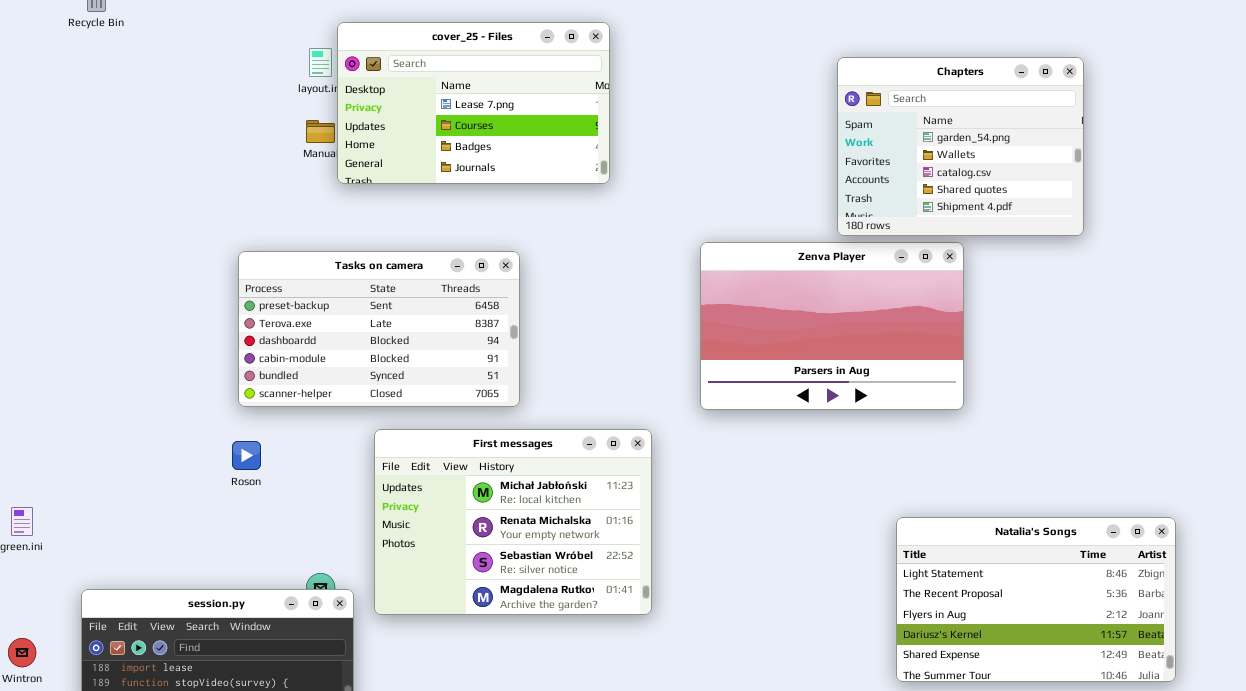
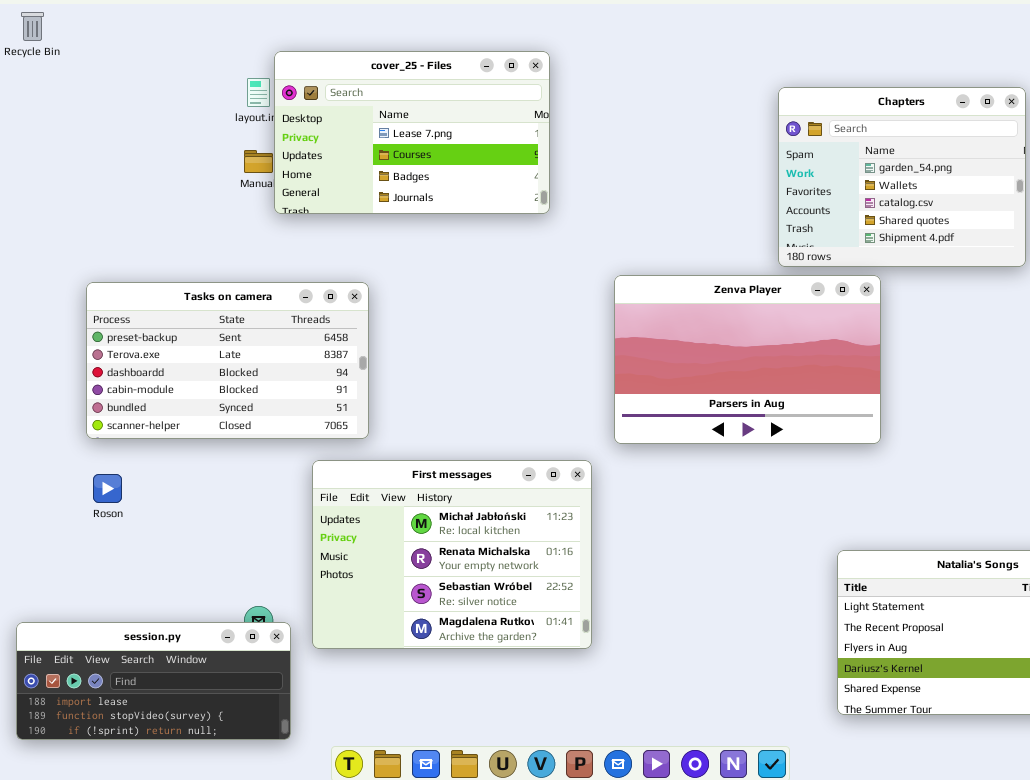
Zenva Player: [700,242,964,410] -> [614,275,881,444], moved
Tasks on camera: [238,251,520,407] -> [86,282,369,439], moved
Roson: [232,441,261,470] -> [93,474,122,503], moved

